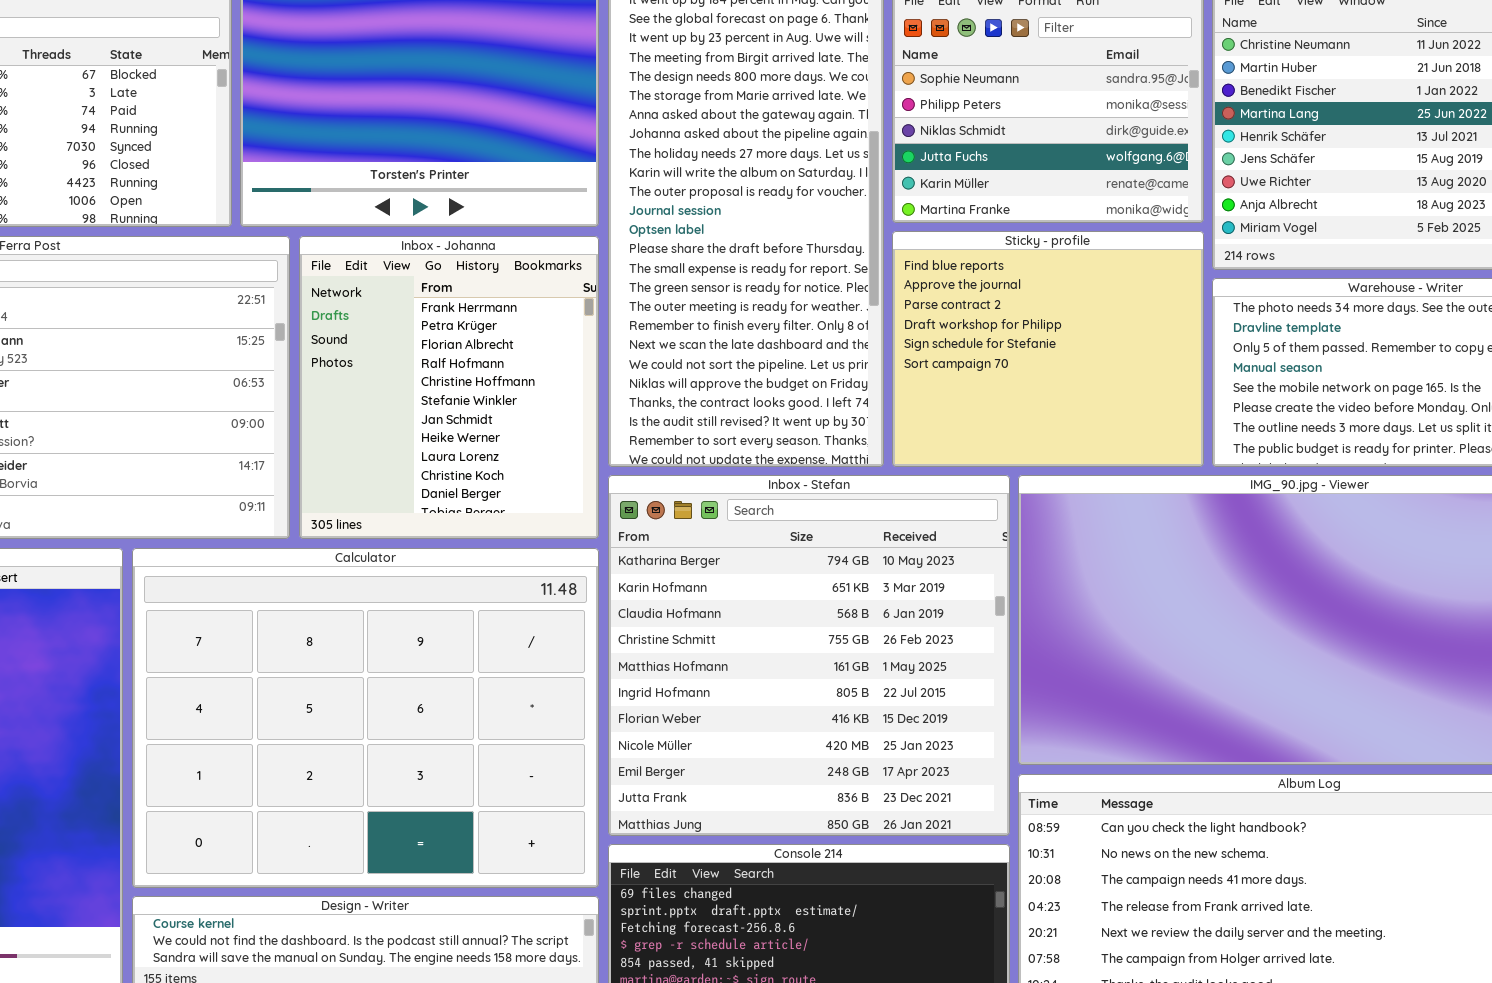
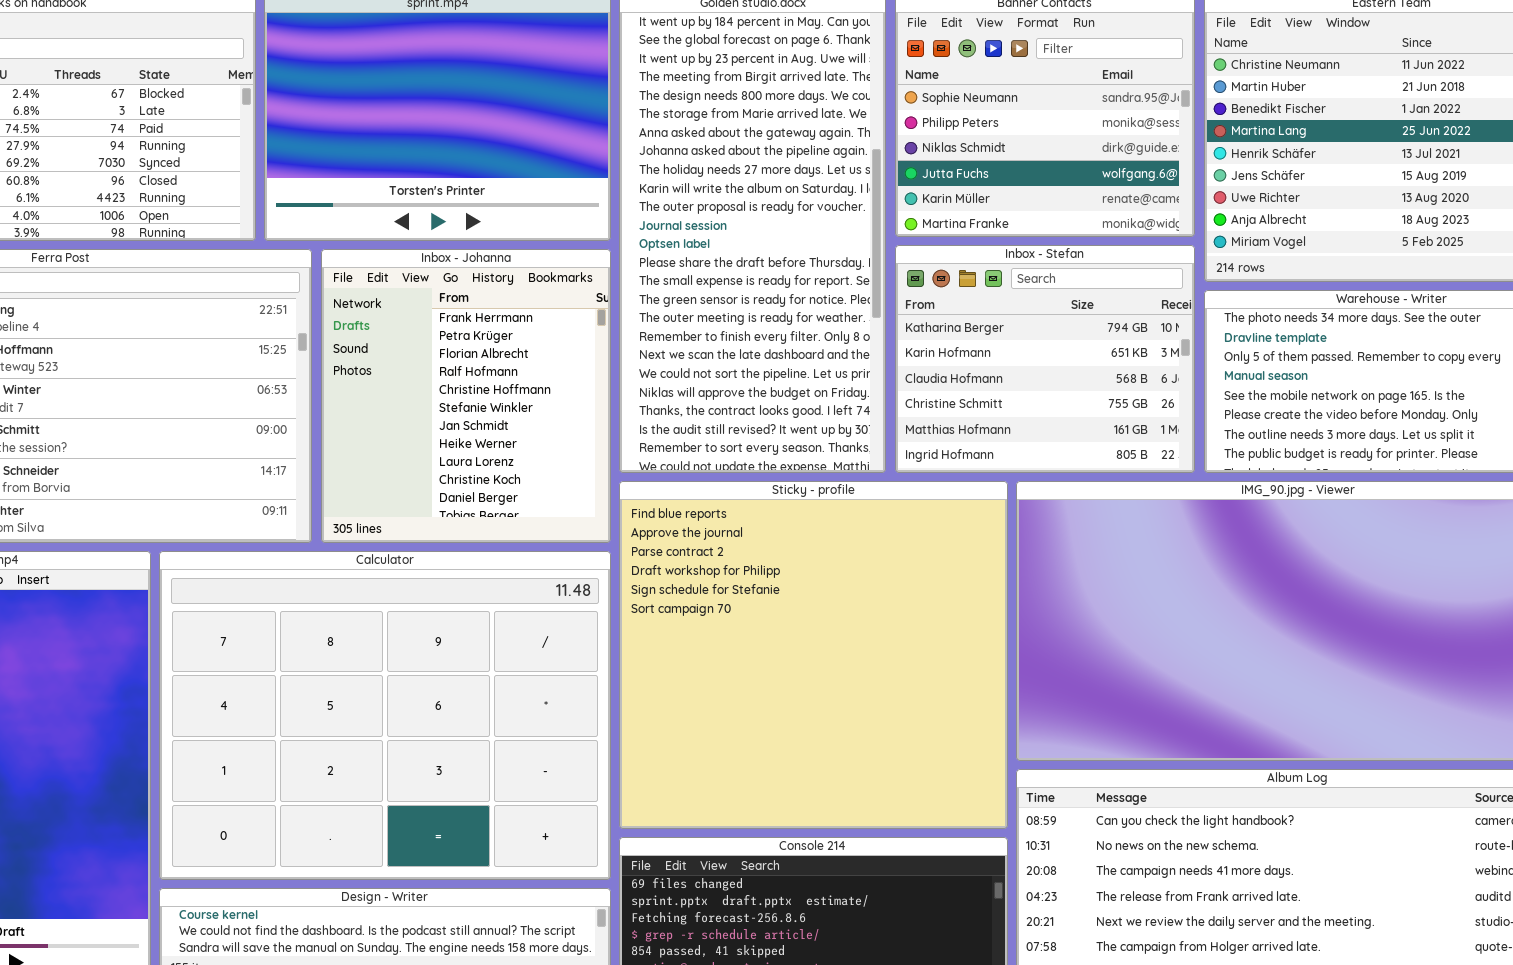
Sticky - profile: [892,231,1204,467] -> [619,481,1008,829], moved, resized
Inbox - Stefan: [608,475,1010,836] -> [895,245,1195,473], moved, resized

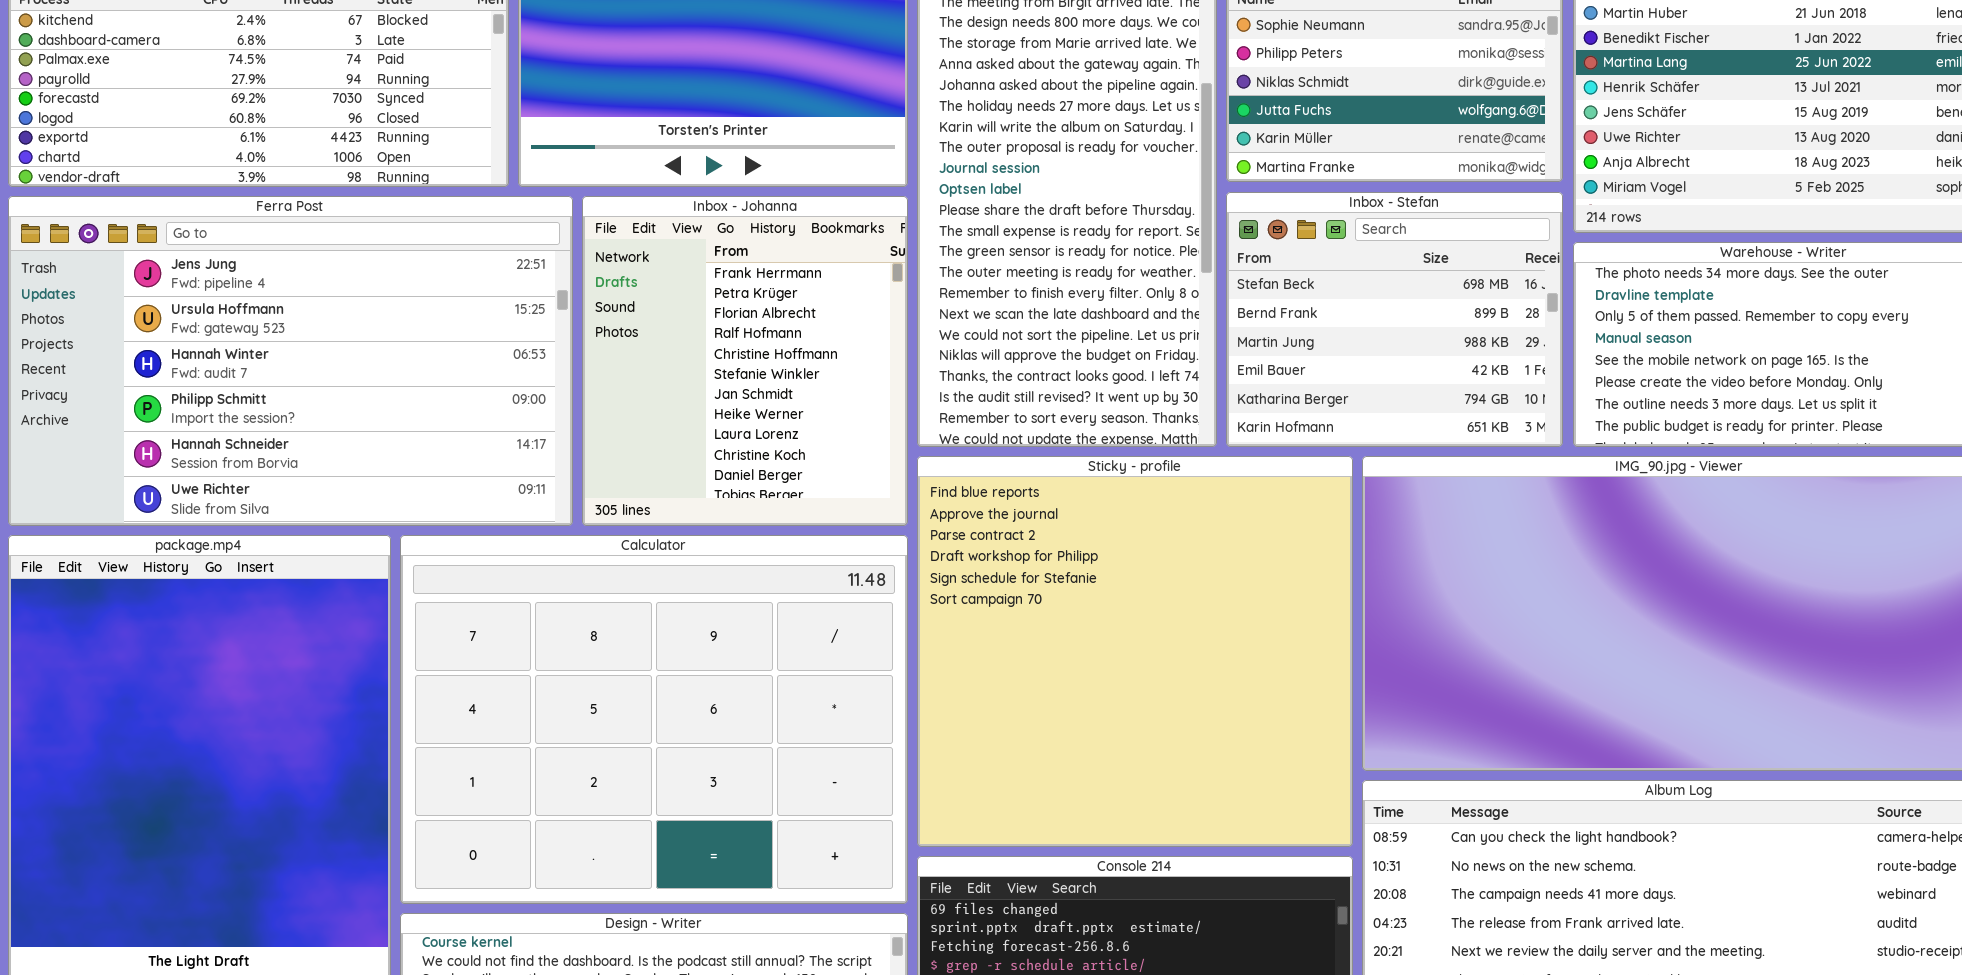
Inbox - Stefan: [895,245,1195,473] -> [1226,192,1563,447], scrolled up 4 rows

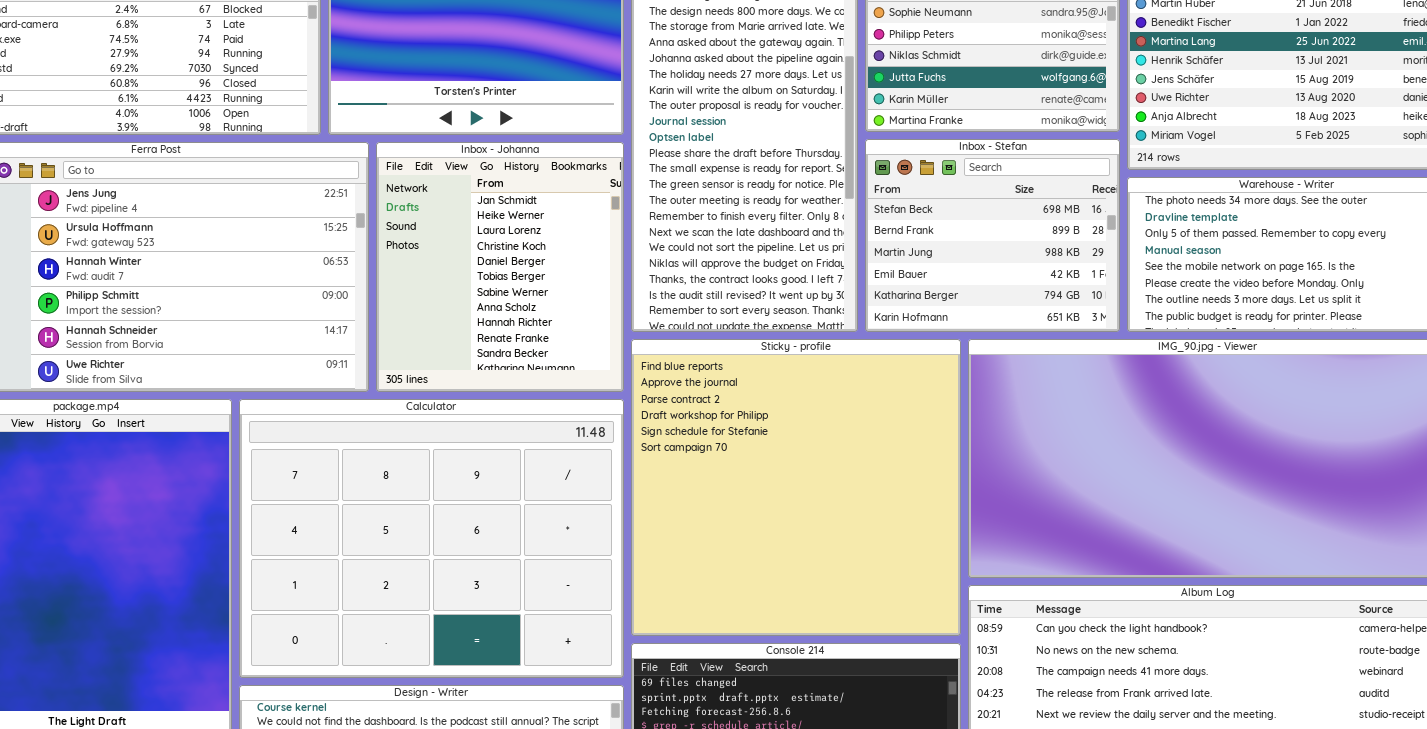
Inbox - Johanna: [582,196,908,526] -> [376,142,624,392], scrolled down 6 rows

